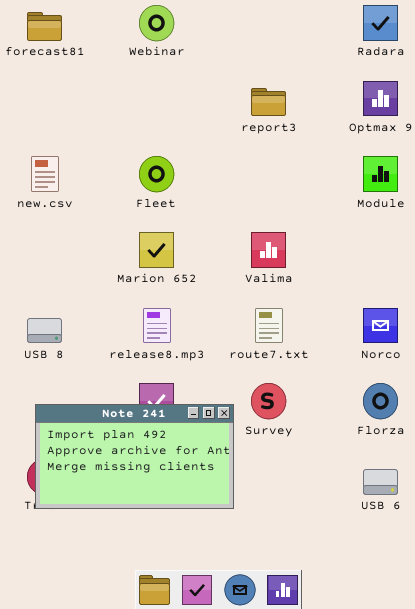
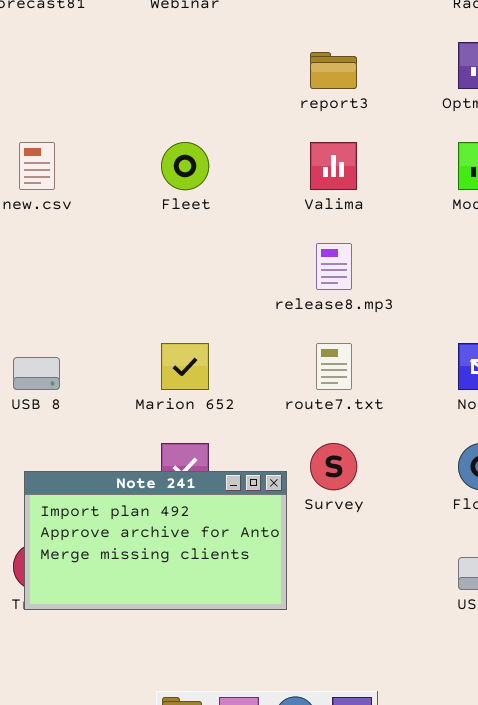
Marion 652: [139,232,174,268] -> [161,343,209,390], moved
Valima: [251,232,286,268] -> [310,142,357,190], moved
release8.mp3: [143,308,171,343] -> [316,243,352,290], moved

